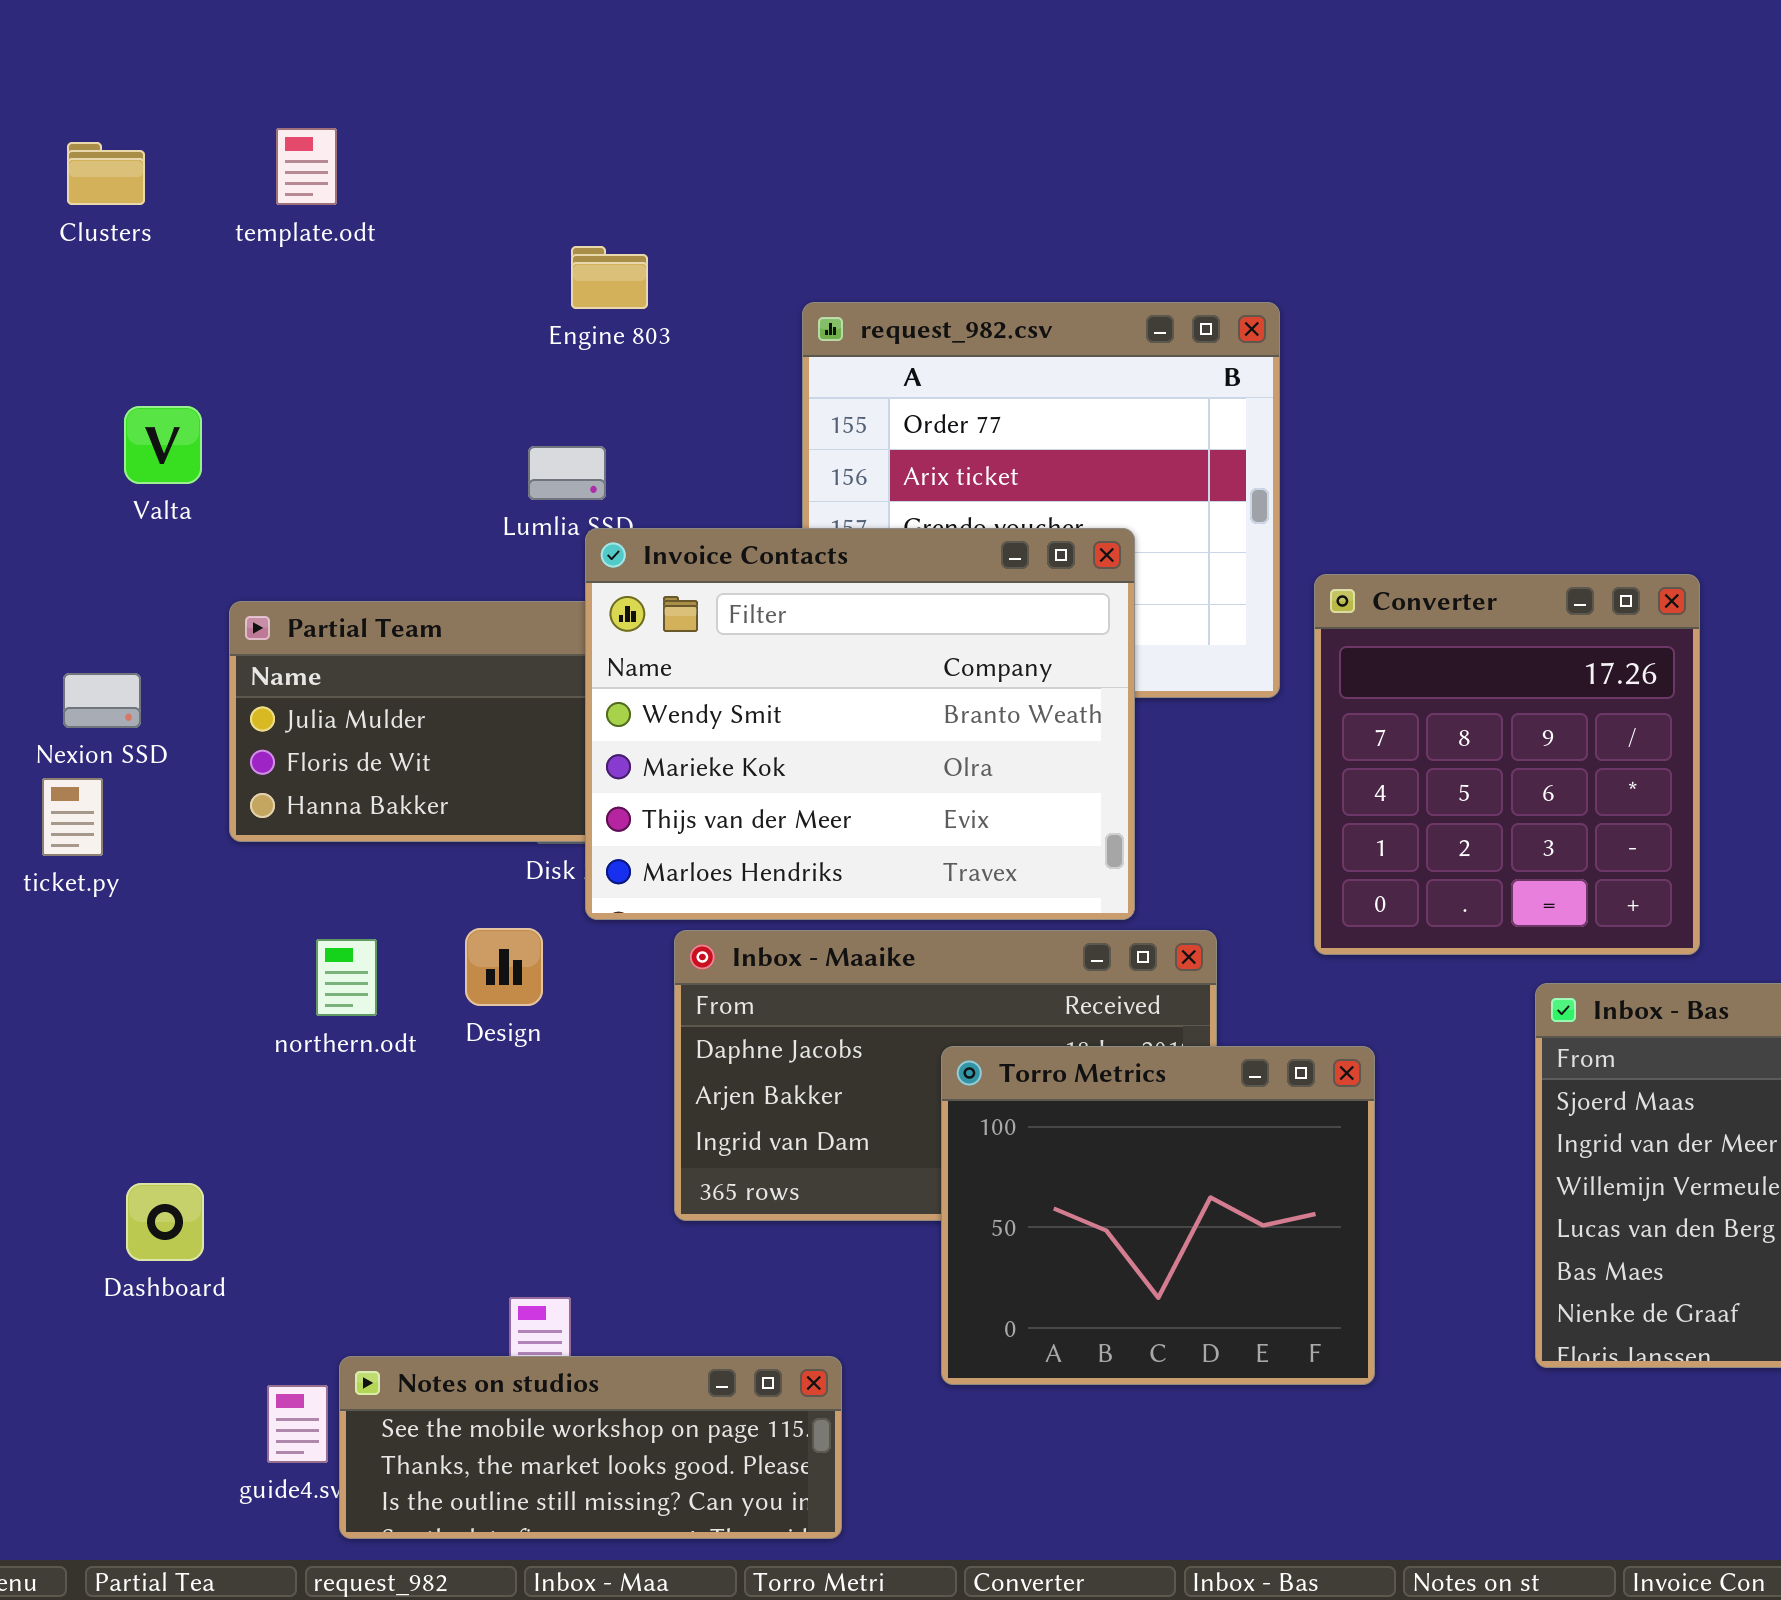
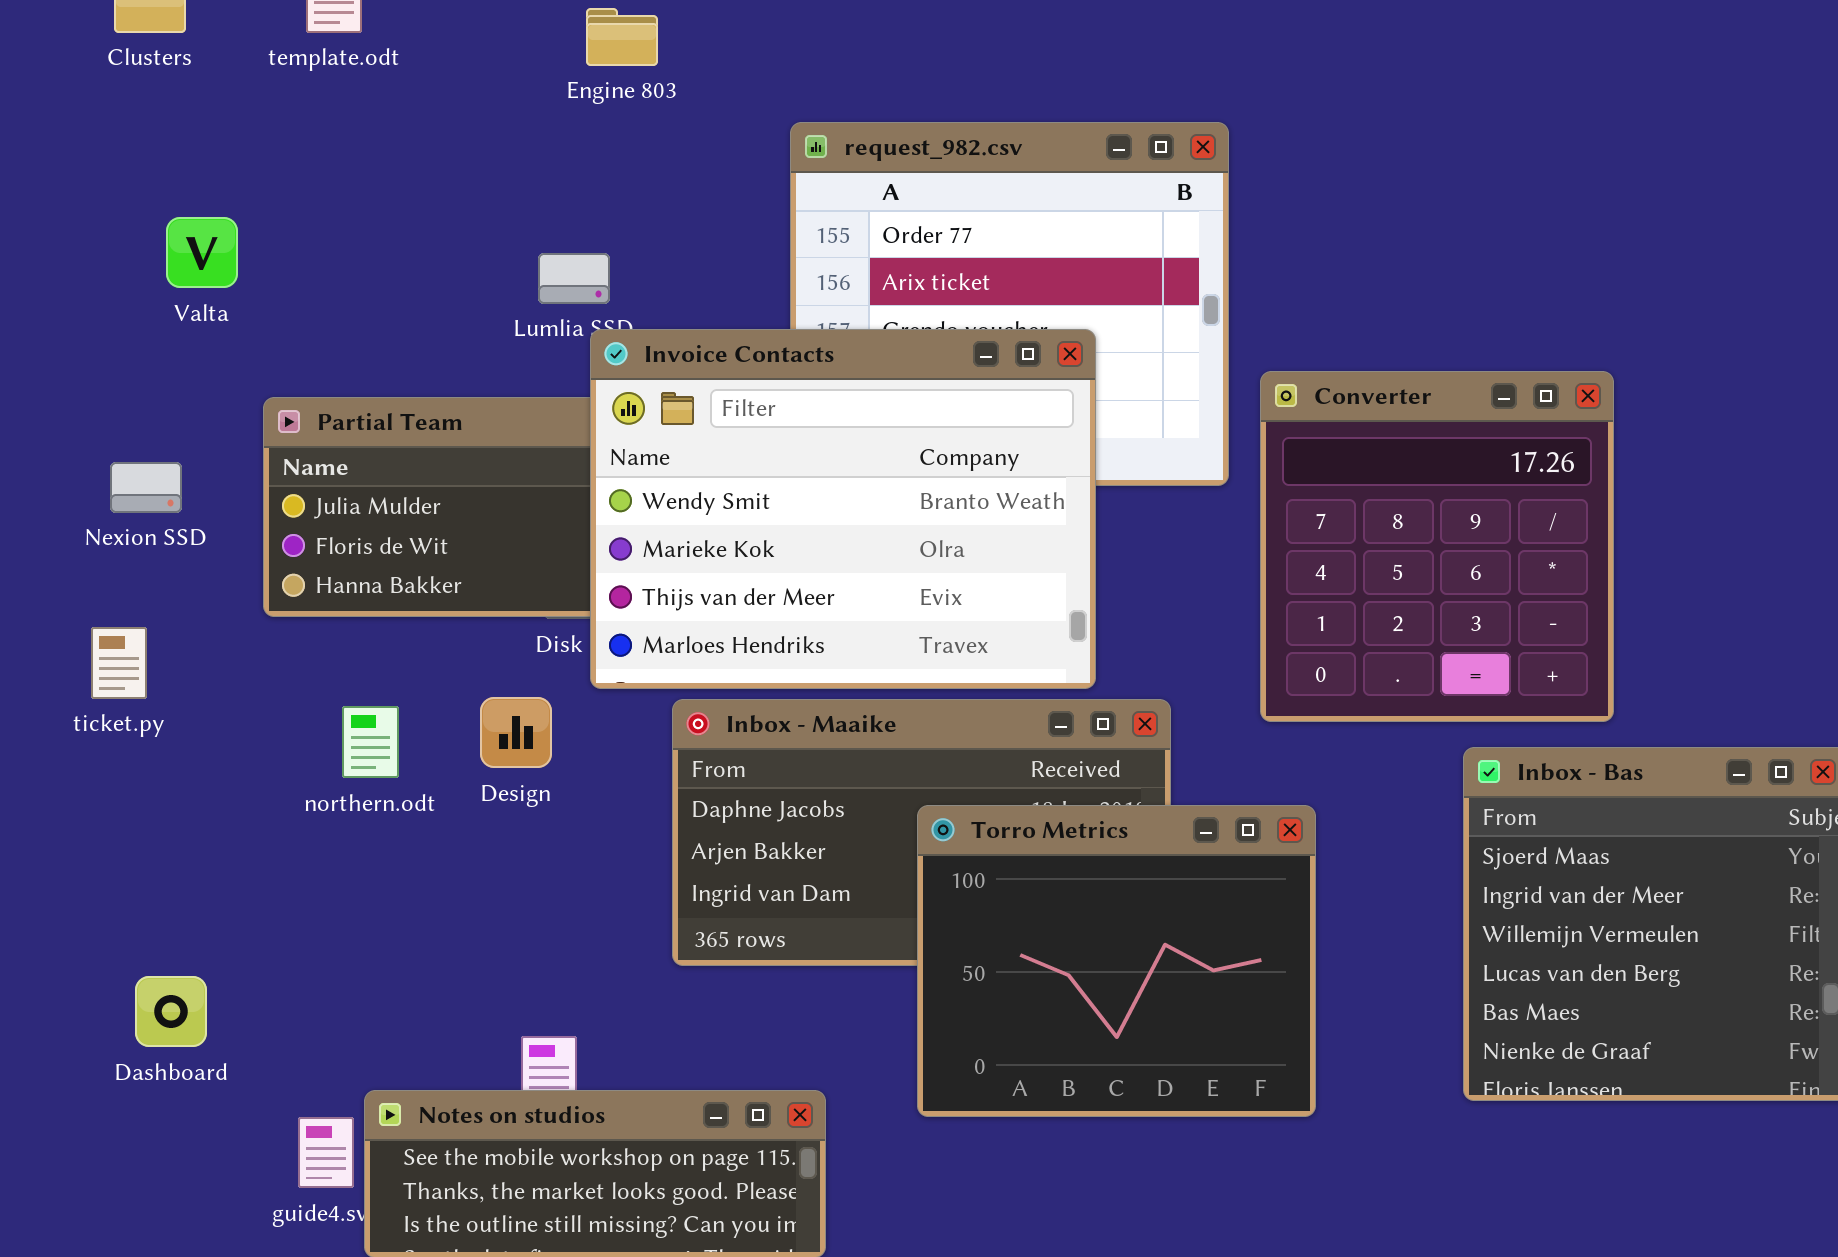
Engine 803: [571,246,648,309] -> [586,8,658,66], moved
ticket.py: [42,778,103,856] -> [91,627,147,699], moved
Dashboard: [126,1183,204,1261] -> [135,976,207,1047], moved

